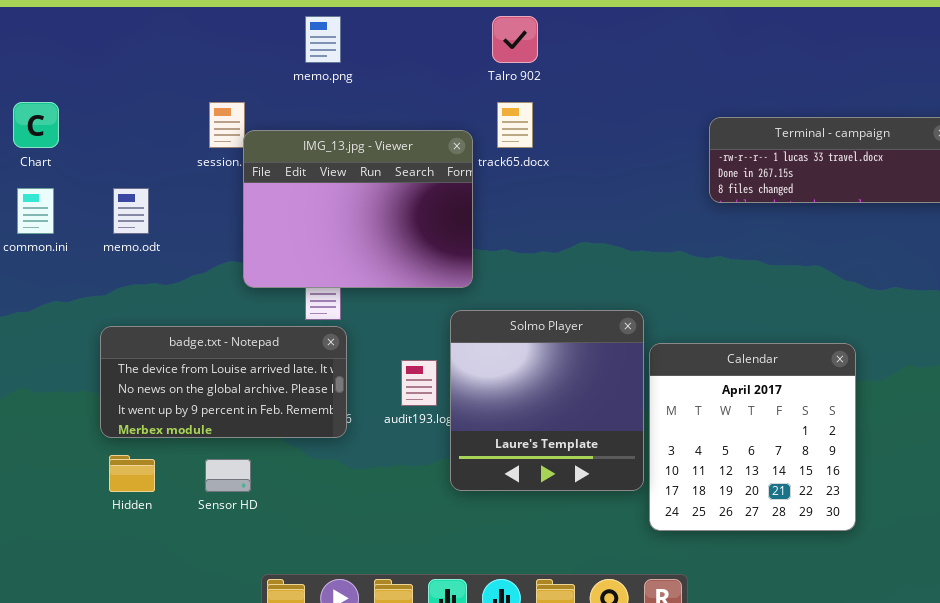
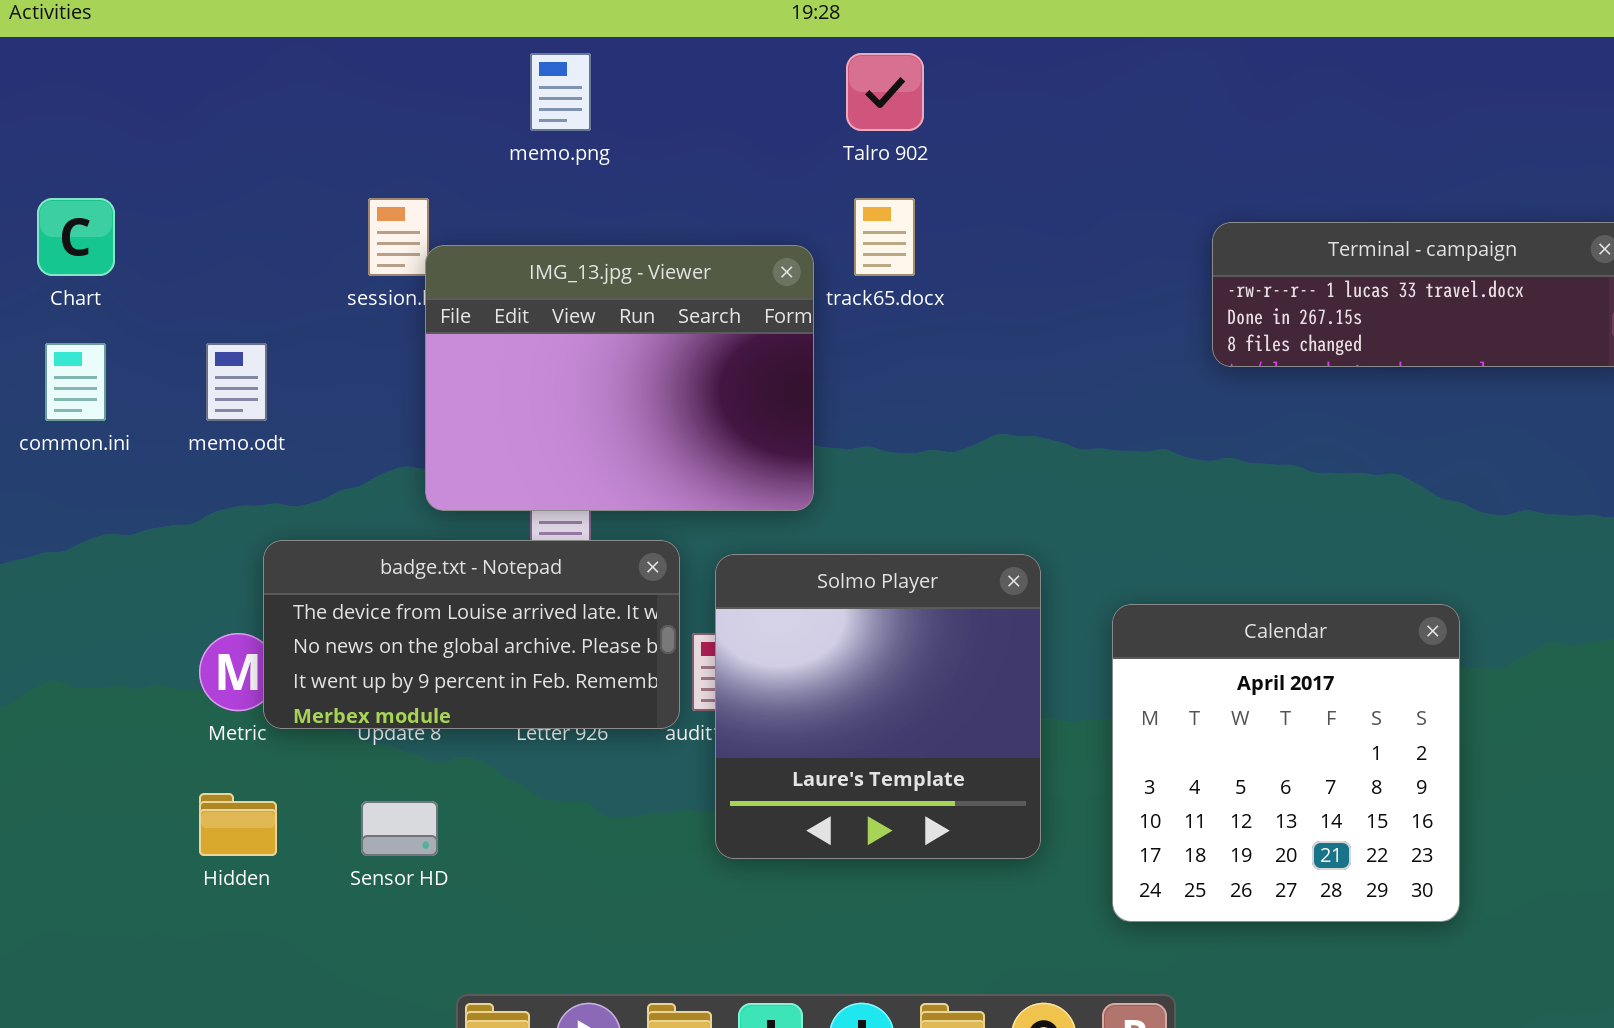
Solmo Player: [450,310,644,491] -> [715,554,1041,859], moved
badge.txt - Notepad: [100,326,347,438] -> [263,540,680,729], moved

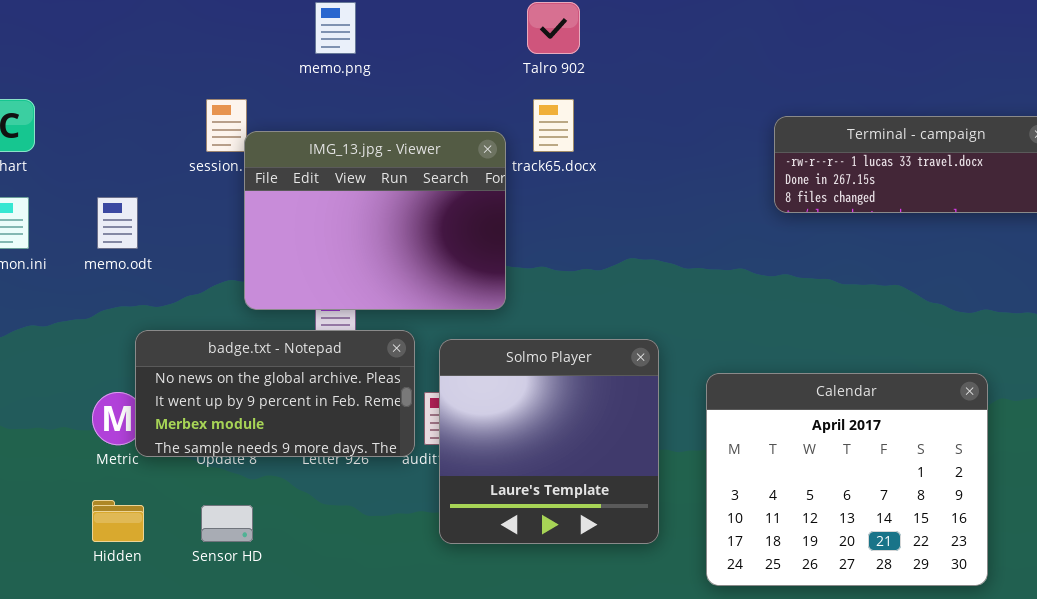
badge.txt - Notepad: [263,540,680,729] -> [135,330,415,457], scrolled down 1 row
Calendar: [1112,604,1460,922] -> [706,373,988,586], resized

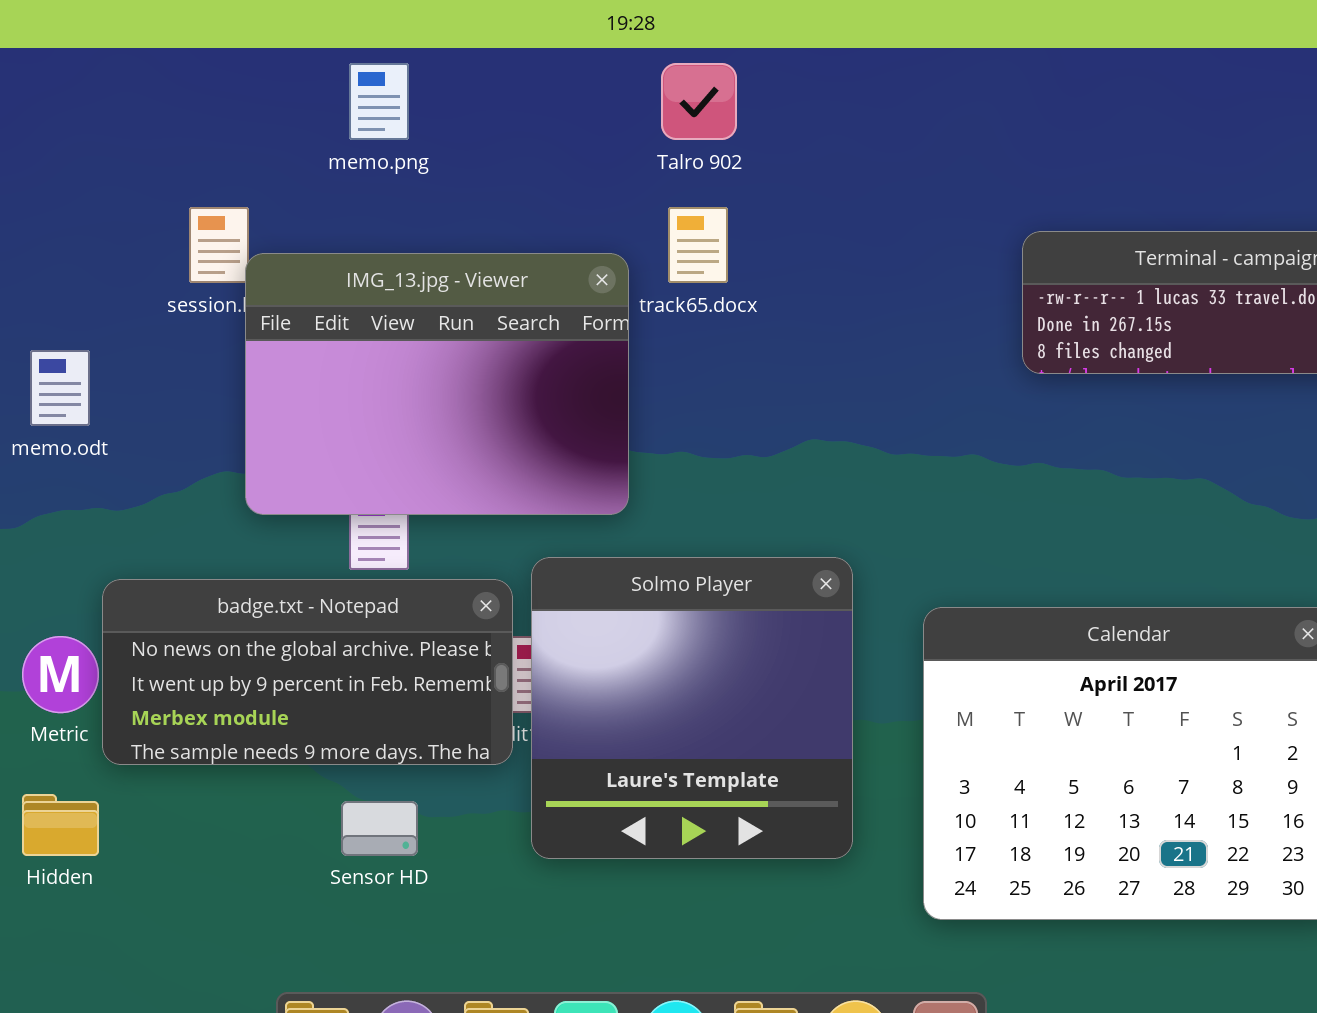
badge.txt - Notepad: [135,330,415,457] -> [102,579,513,765], moved
Sensor HD: [201,505,253,542] -> [341,801,418,856], moved

